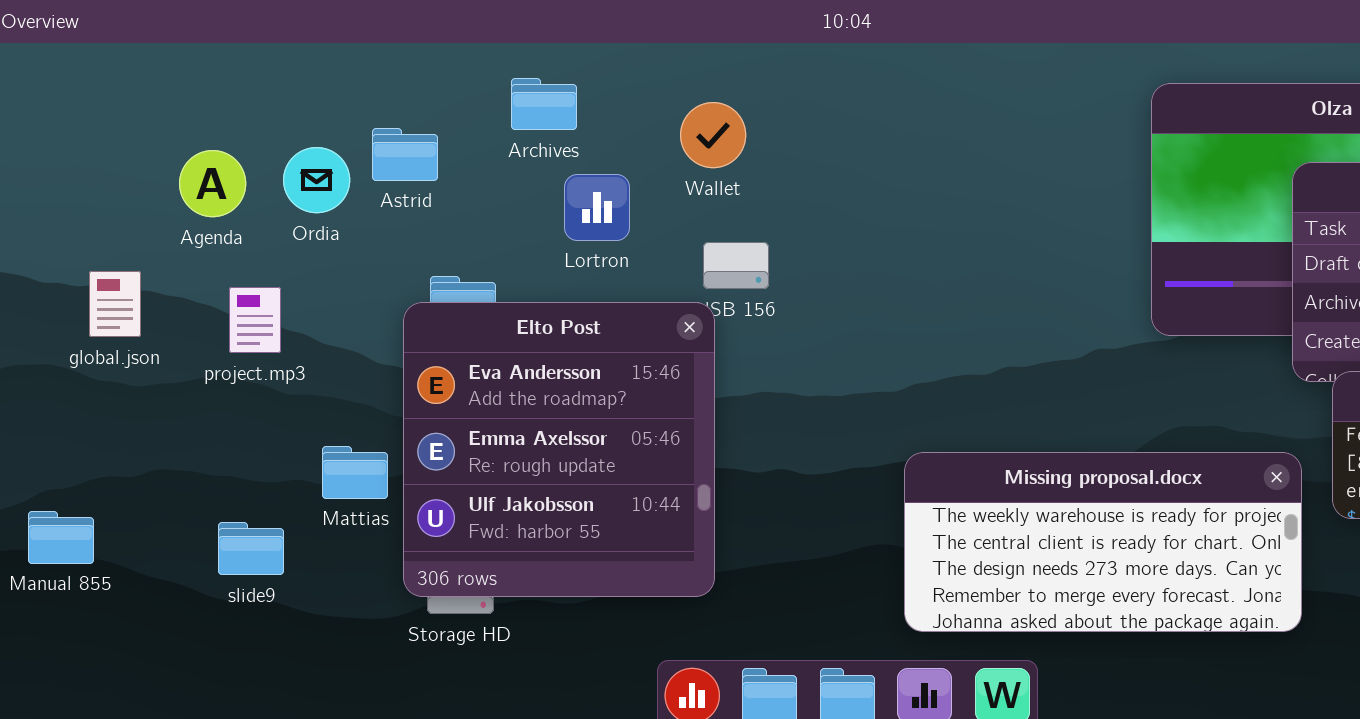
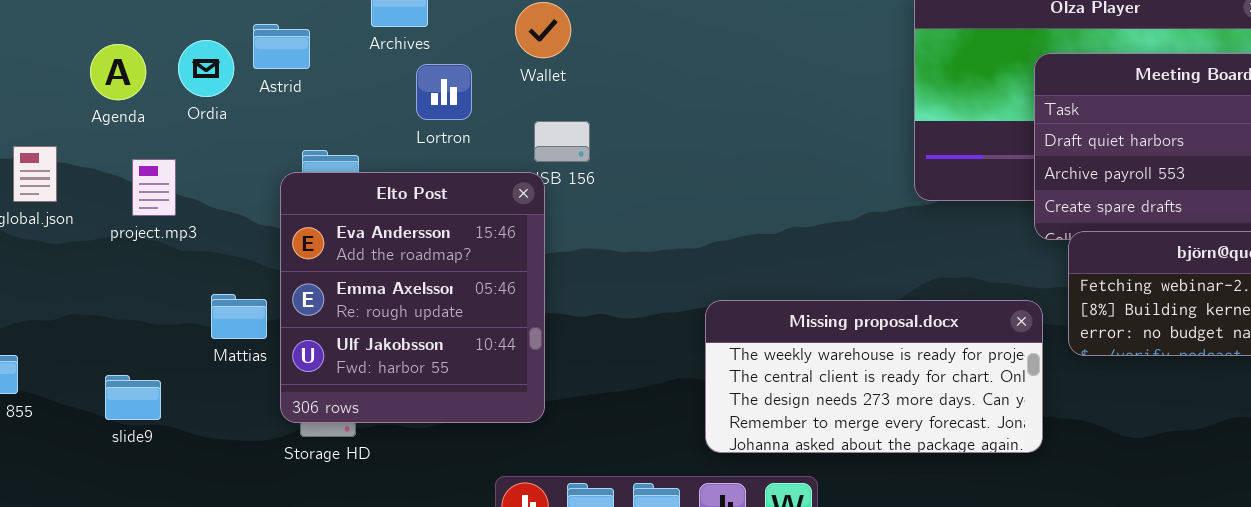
slide9: [218,522,284,575] -> [105,375,161,420], moved

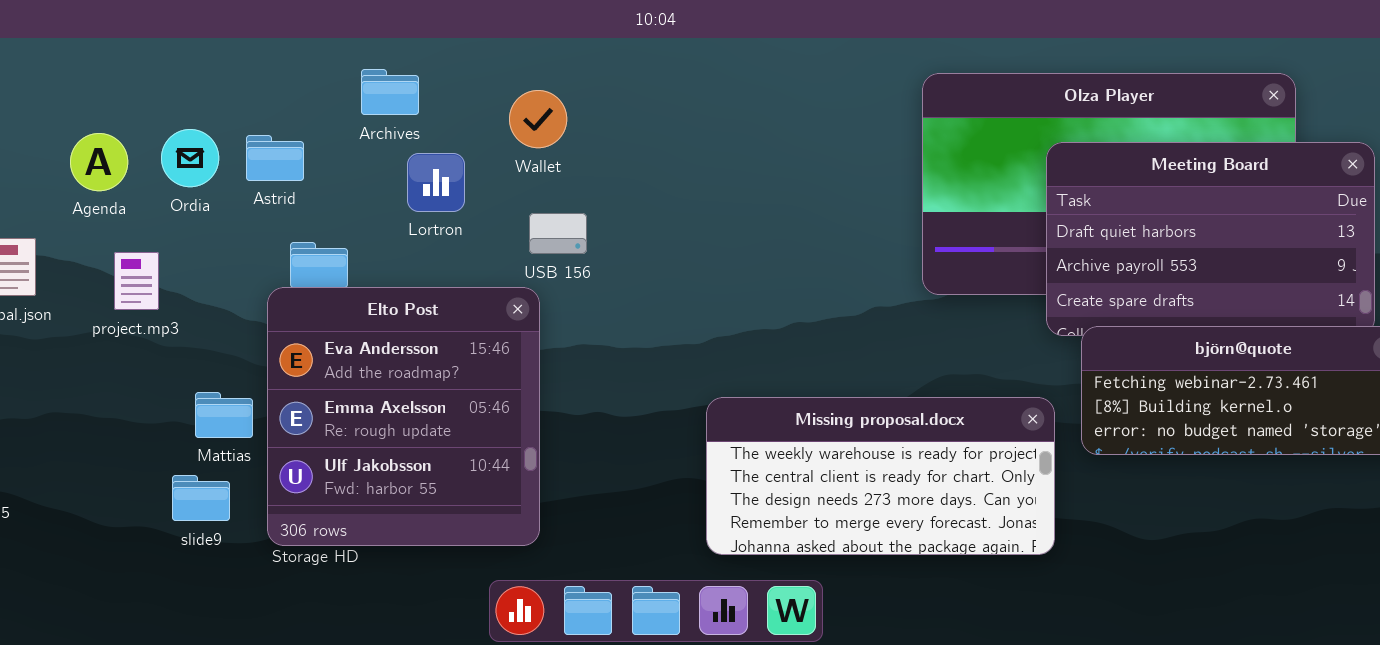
Astrid: [253,24,310,69] -> [246,135,304,181], moved
Elto Post: [280,172,545,423] -> [267,287,540,546], moved
slide9: [105,375,161,420] -> [172,475,230,521], moved

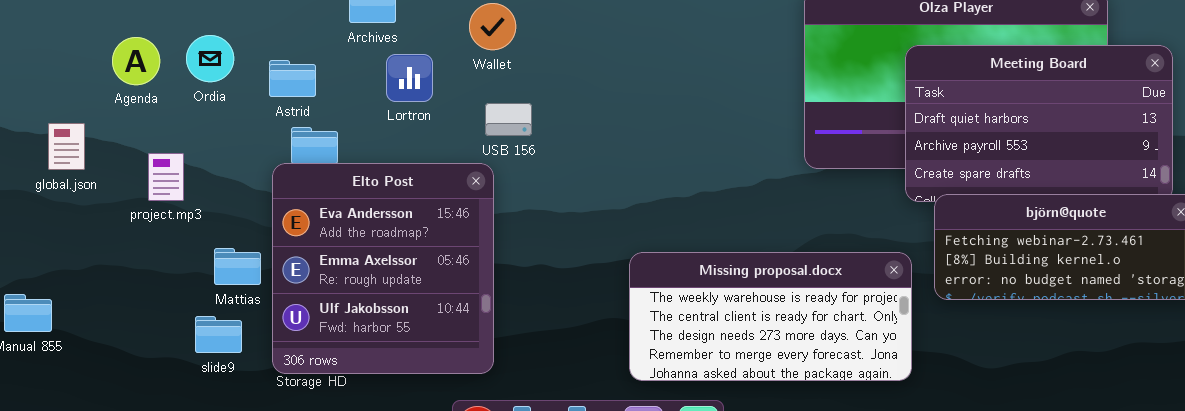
Astrid: [246,135,304,181] -> [269,60,316,97], moved
project.mp3: [114,252,159,310] -> [148,153,184,201], moved

